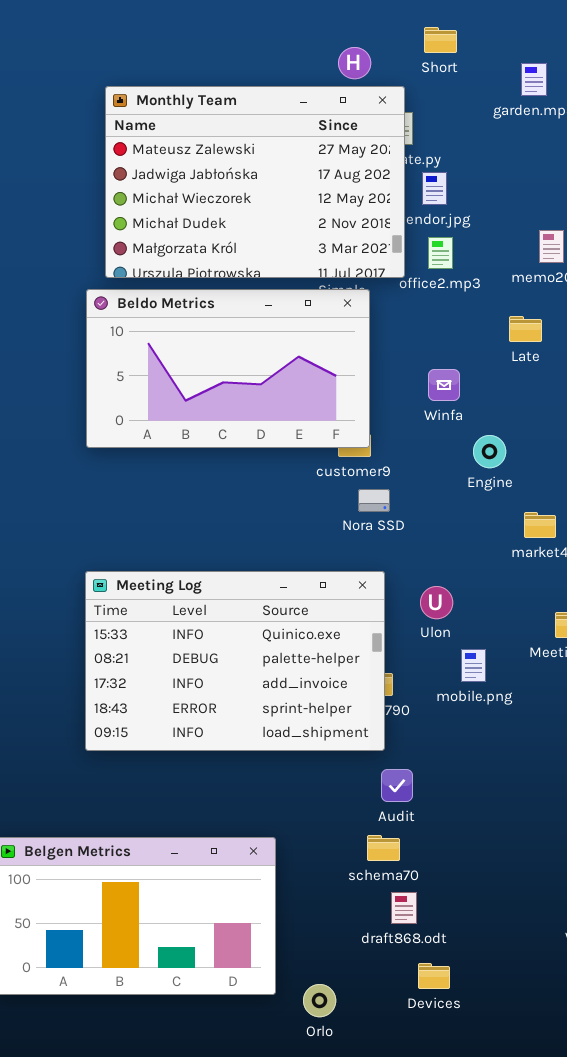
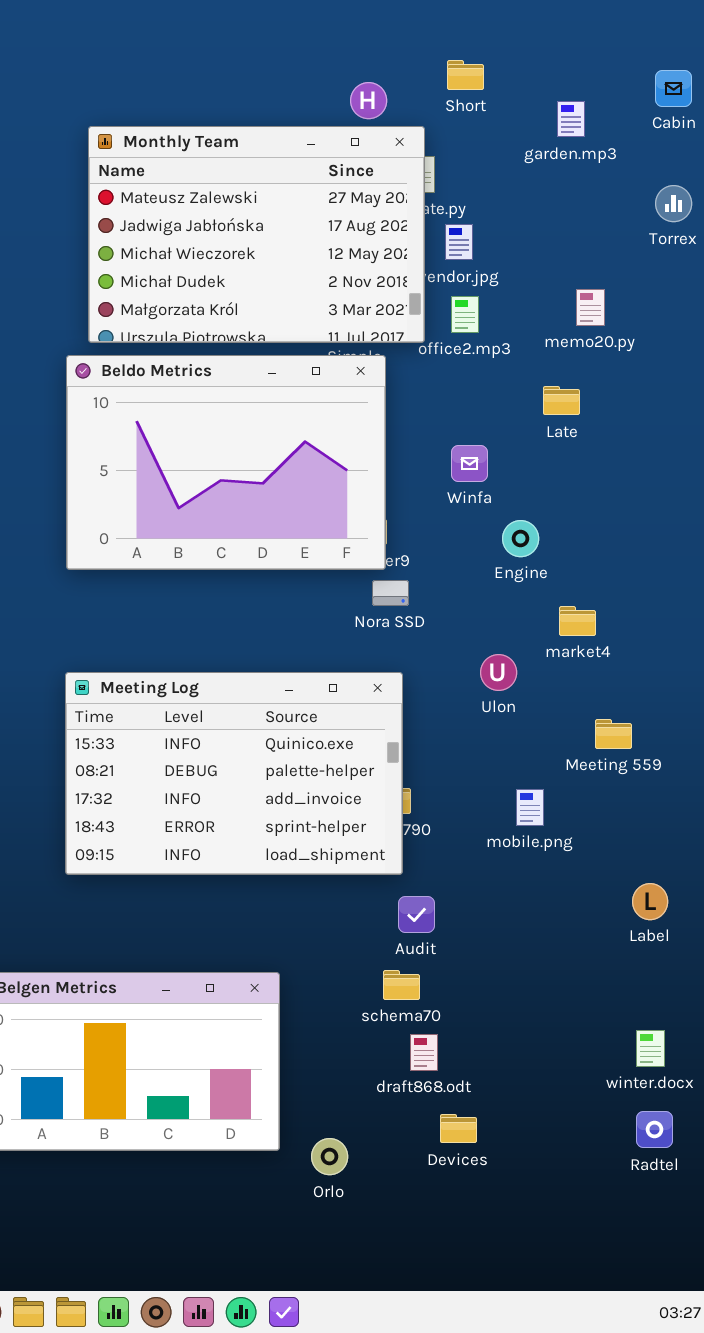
Beldo Metrics: [86,289,370,448] -> [66,355,386,570], resized
Ulon: [420,586,453,619] -> [480,654,517,691], moved
mobile.png: [461,649,486,682] -> [516,789,544,826], moved

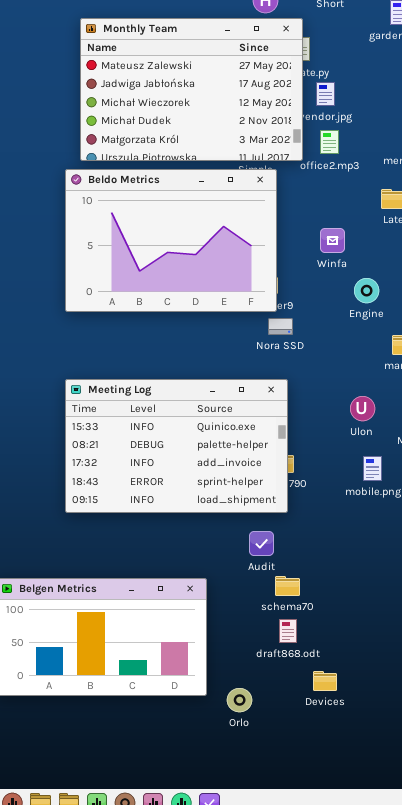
Ulon: [480,654,517,691] -> [350,396,375,421], moved
Audit: [398,896,435,933] -> [249,531,274,556], moved
draft868.odt: [410,1034,438,1071] -> [279,619,297,643], moved

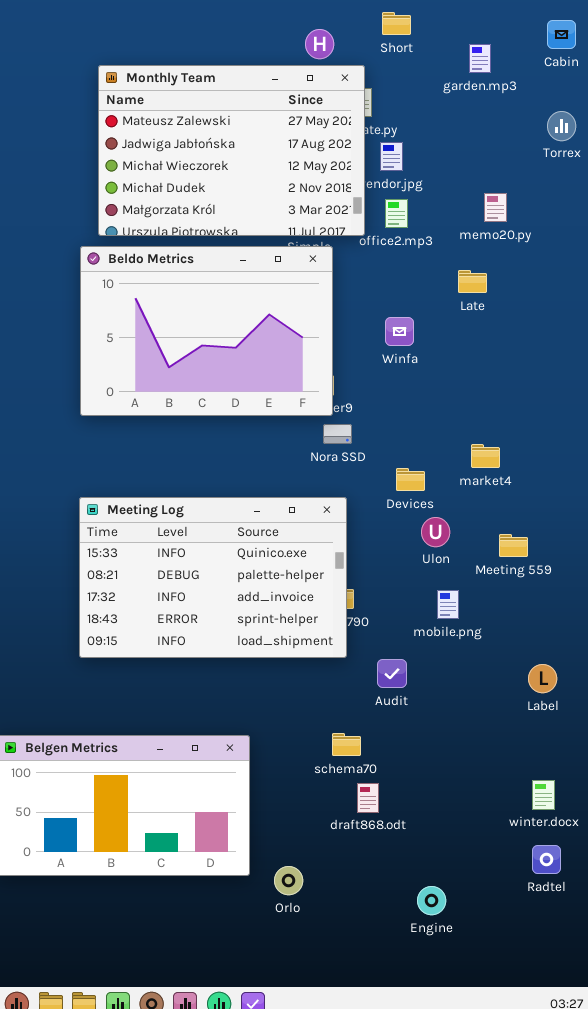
Engine: [354,278,379,303] -> [417,886,446,915], moved
Audit: [249,531,274,556] -> [377,659,407,688], moved
draft868.odt: [279,619,297,643] -> [357,783,379,813], moved
Devices: [313,671,337,691] -> [396,468,425,491], moved

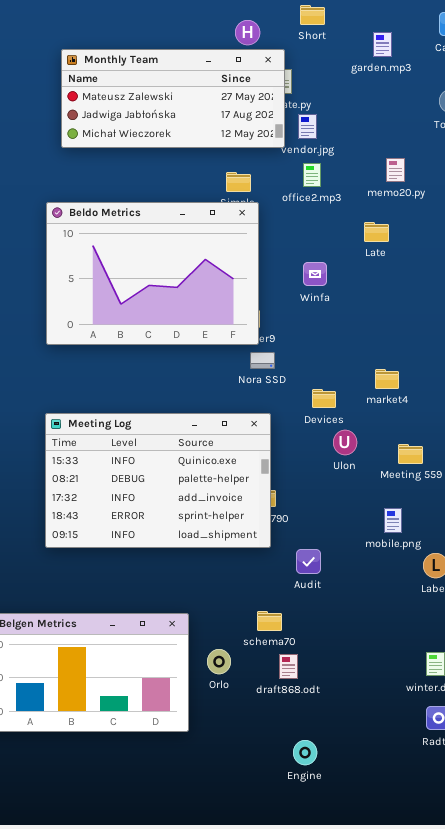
Monthly Team: [98,65,365,236] -> [61,49,285,148], resized
mobile.png: [437,590,459,619] -> [384,508,402,533], moved
Orlo: [274,866,303,895] -> [207,649,231,674], moved
Engine: [417,886,446,915] -> [293,740,317,765], moved

